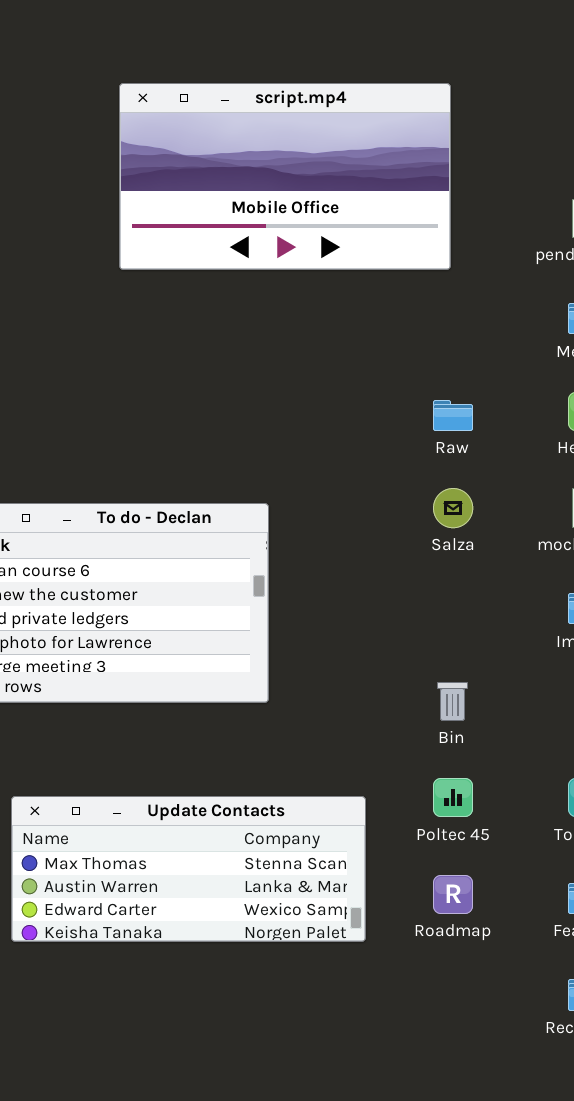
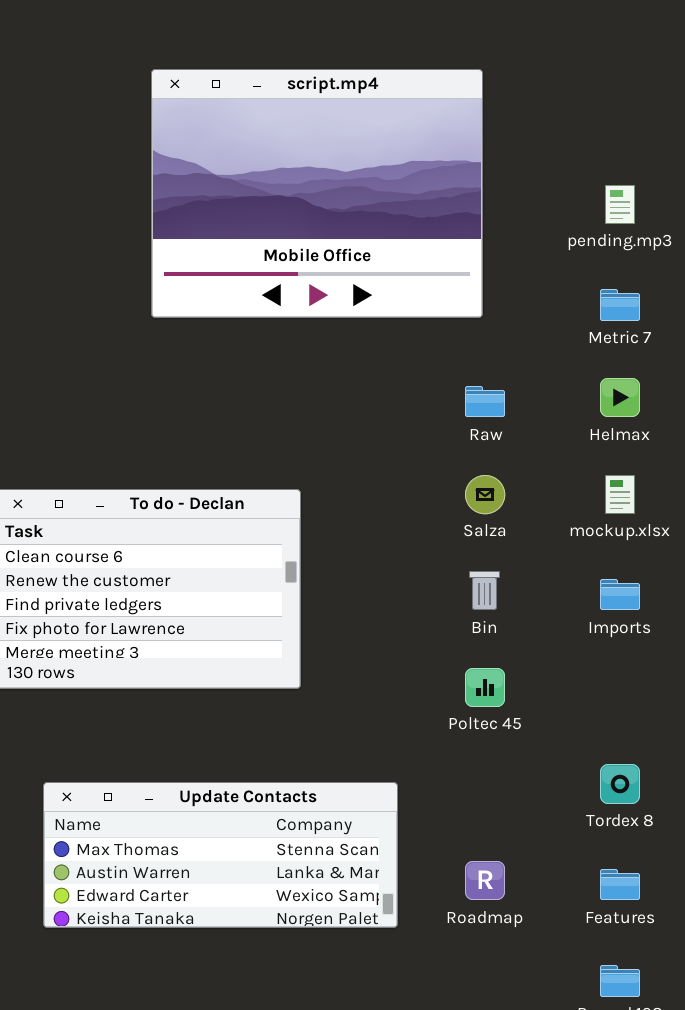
script.mp4: [119,83,451,270] -> [151,69,483,318], resized
Bin: [437,682,468,721] -> [469,571,500,610], moved
Poltec 45: [433,778,473,817] -> [465,668,505,707], moved

